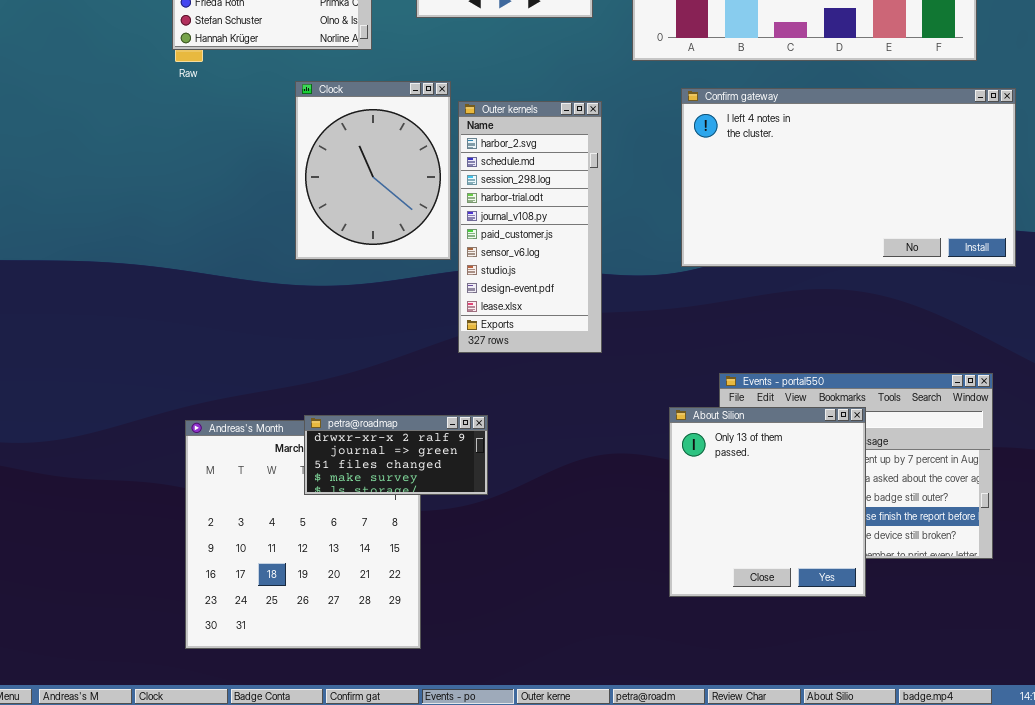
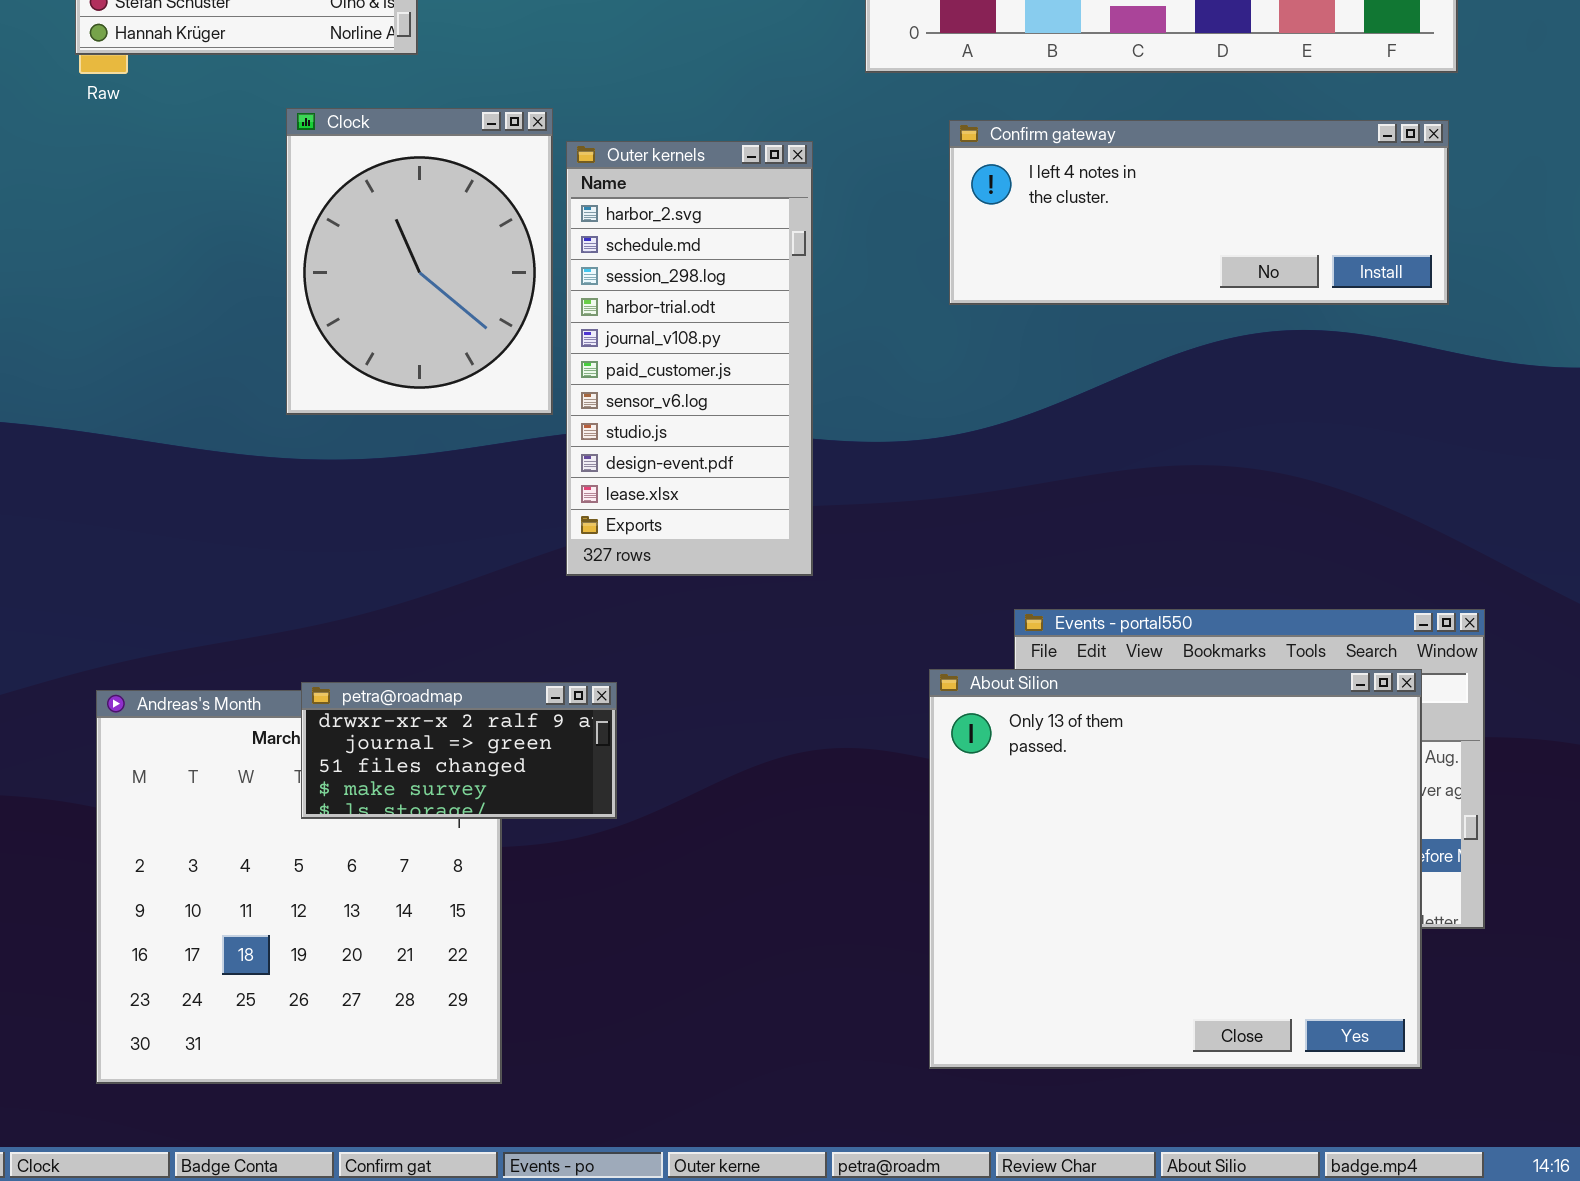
Confirm gateway: [681,88,1016,267] -> [949,120,1449,305], resized
About Silion: [669,407,866,597] -> [929,669,1422,1069], resized

